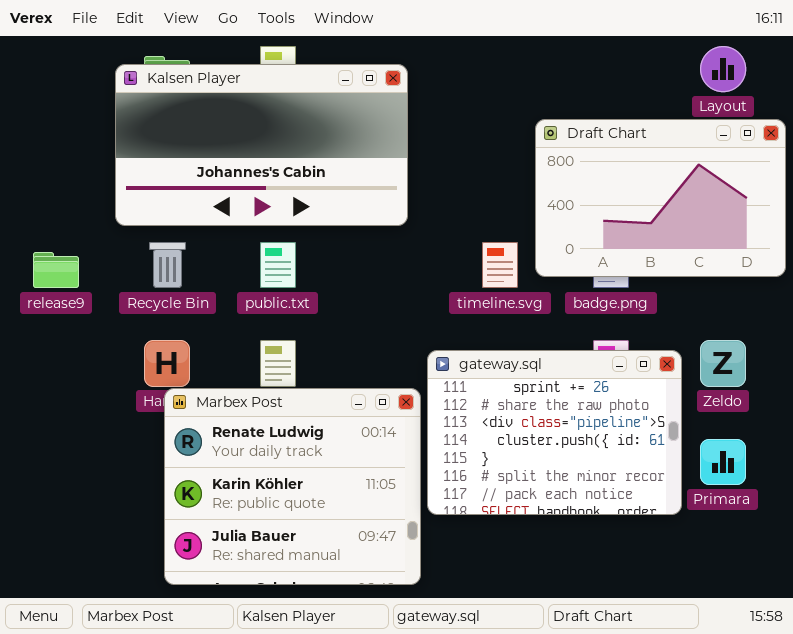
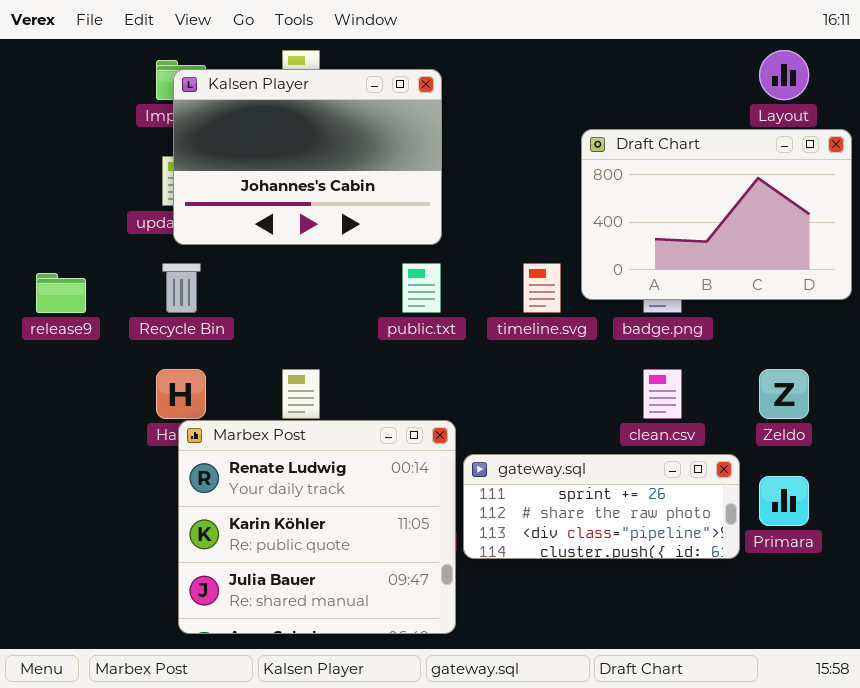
Kalsen Player: [115,64,408,226] -> [173,69,442,245], resized
public.txt: [260,242,296,288] -> [402,263,441,313], moved
gateway.sql: [427,350,682,515] -> [463,454,740,559], resized

